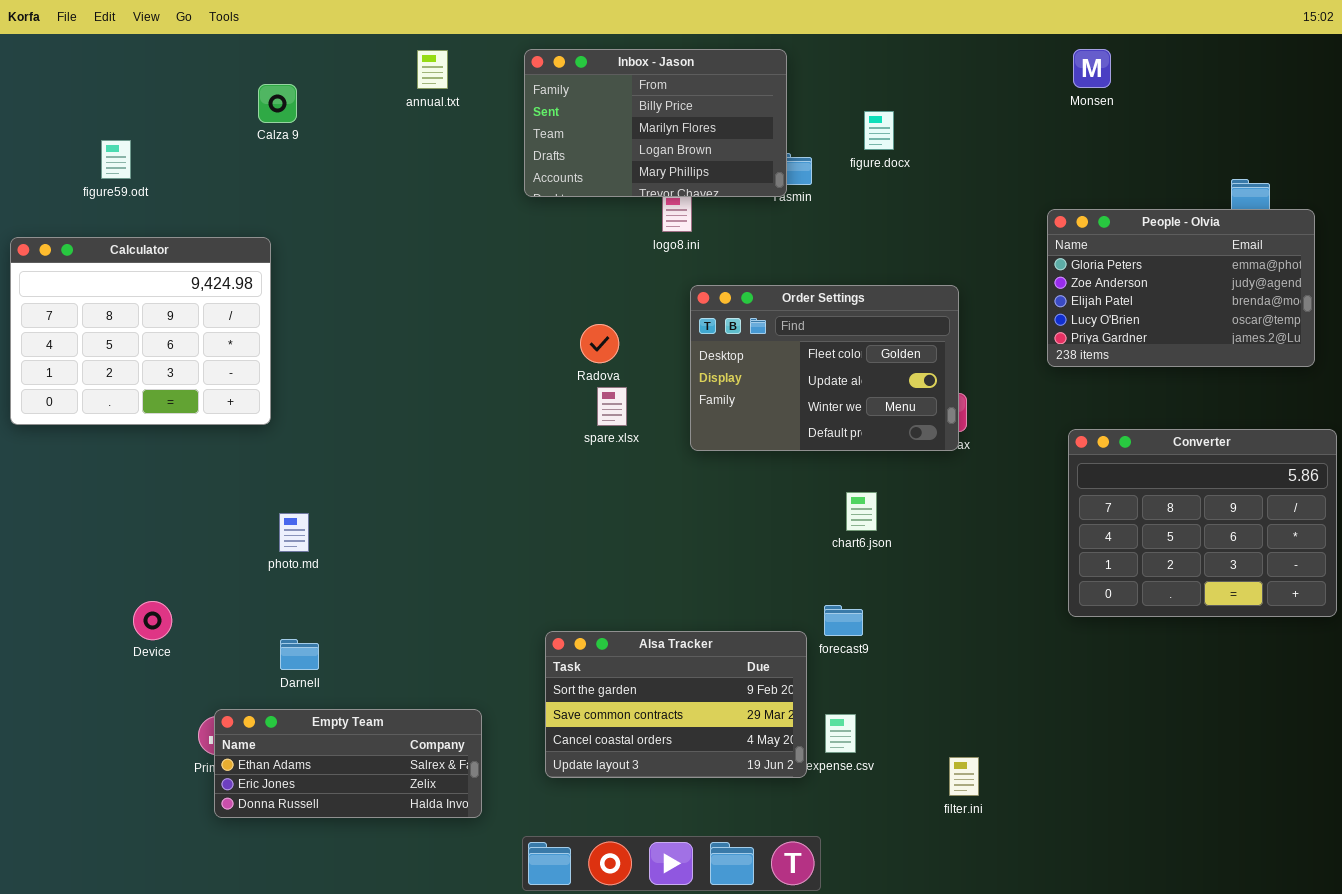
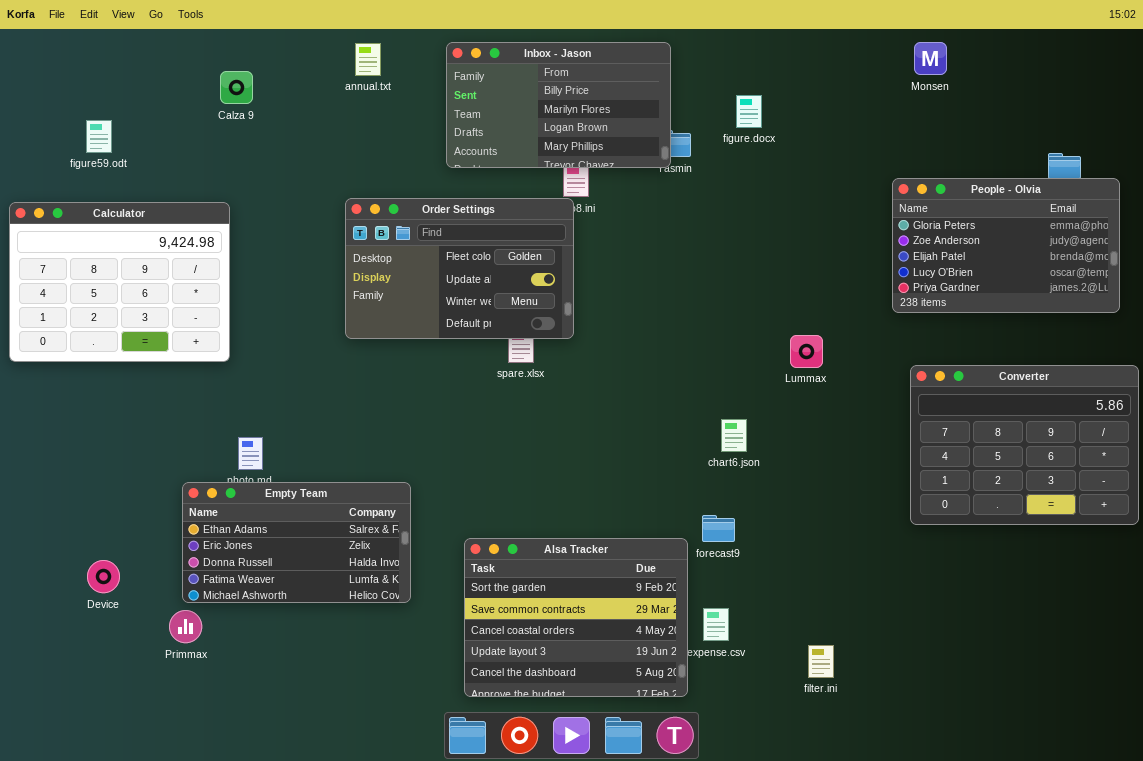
Order Settings: [690,285,959,451] -> [345,198,574,339], moved
Device: [133,601,172,640] -> [87,560,120,593], moved
Alsa Tracker: [545,631,807,778] -> [464,538,688,697], resized
Empty Team: [214,709,482,818] -> [182,482,411,603], moved, resized

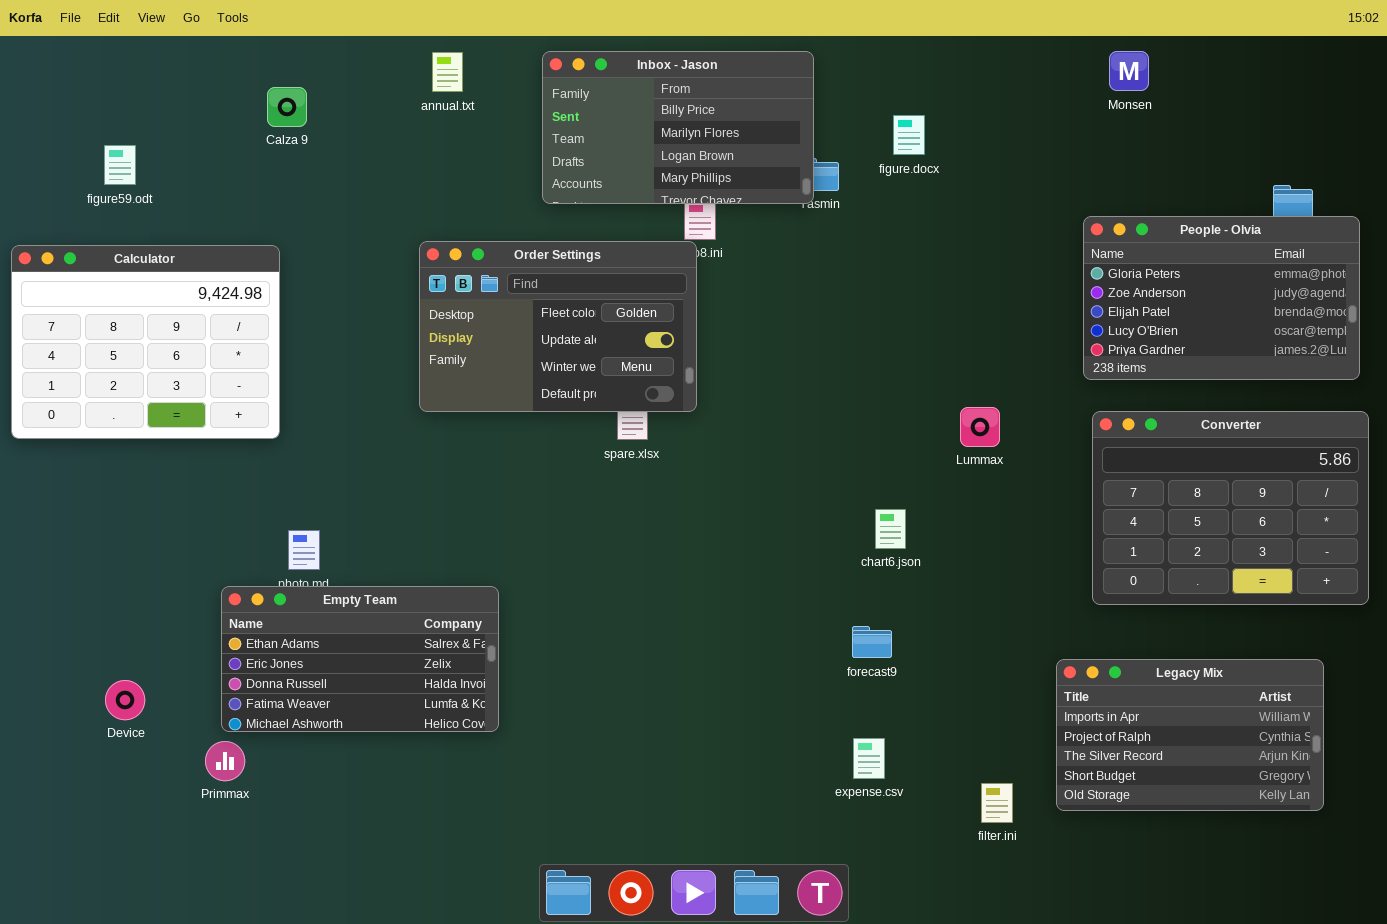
Converter: [910,365,1139,525] -> [1092,411,1369,605], moved
Alsa Tracker: [464,538,688,697] -> none, closed
Legacy Mix: none -> [1056,659,1324,811], opened

